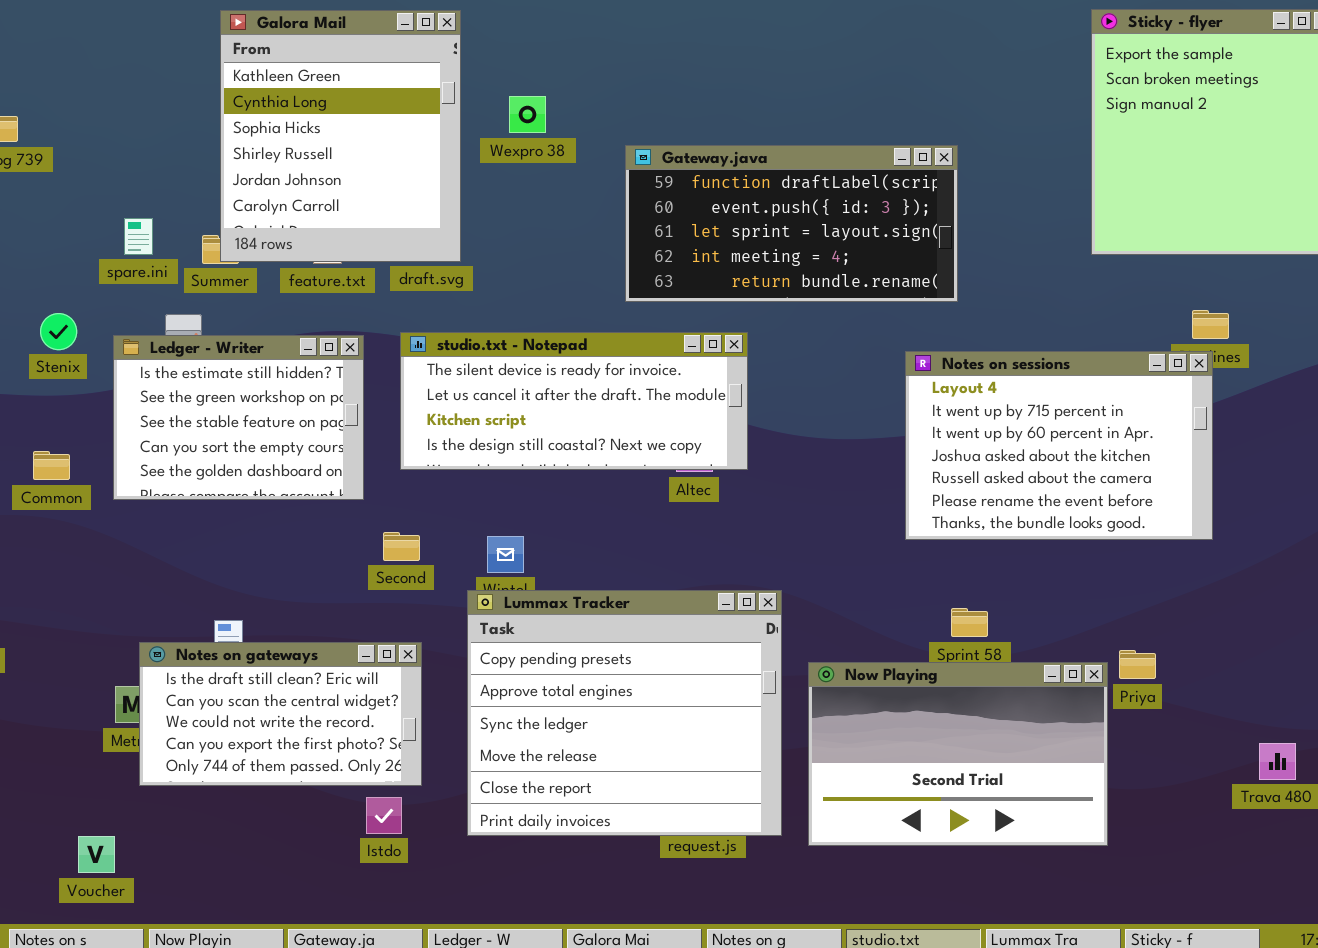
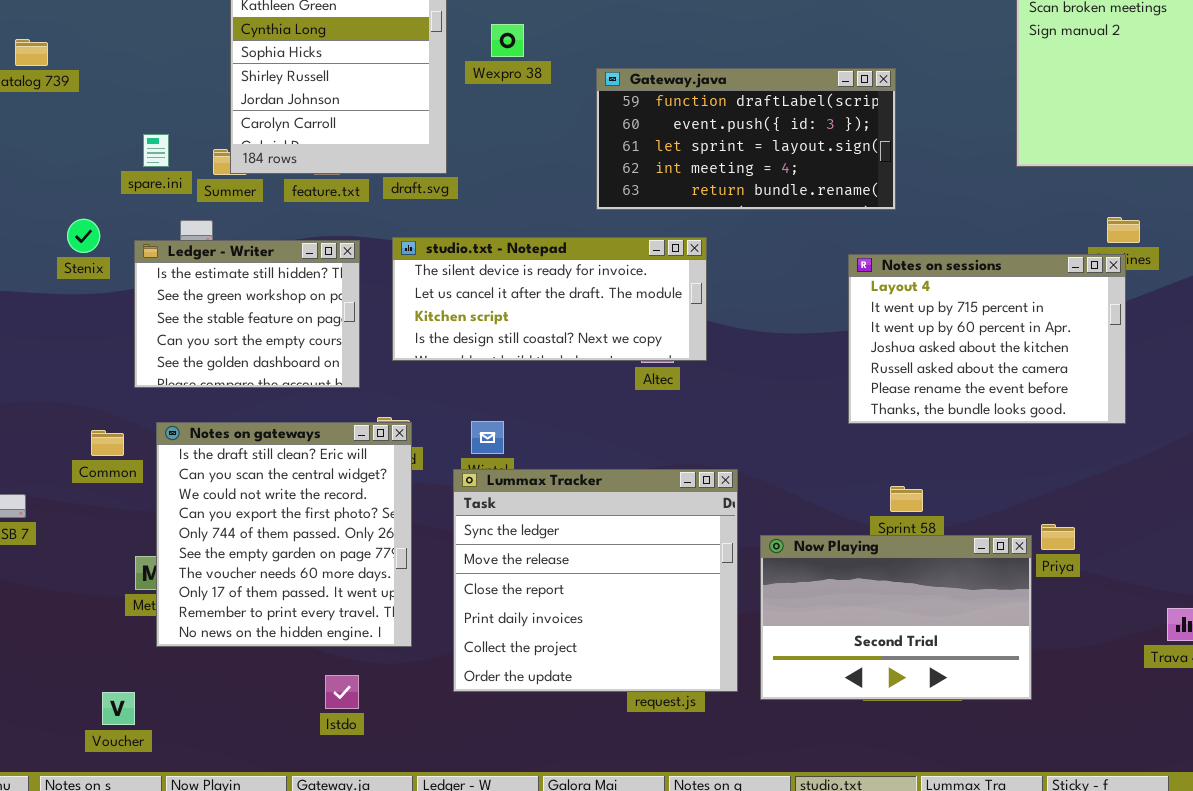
Common: [33,451,70,480] -> [91,430,124,456], moved
Lummax Tracker: [467,590,782,836] -> [453,469,738,692], scrolled down 2 rows
Notes on gateways: [139,642,422,786] -> [156,422,412,647], resized
Istdo: [366,797,402,834] -> [325,675,359,709], moved

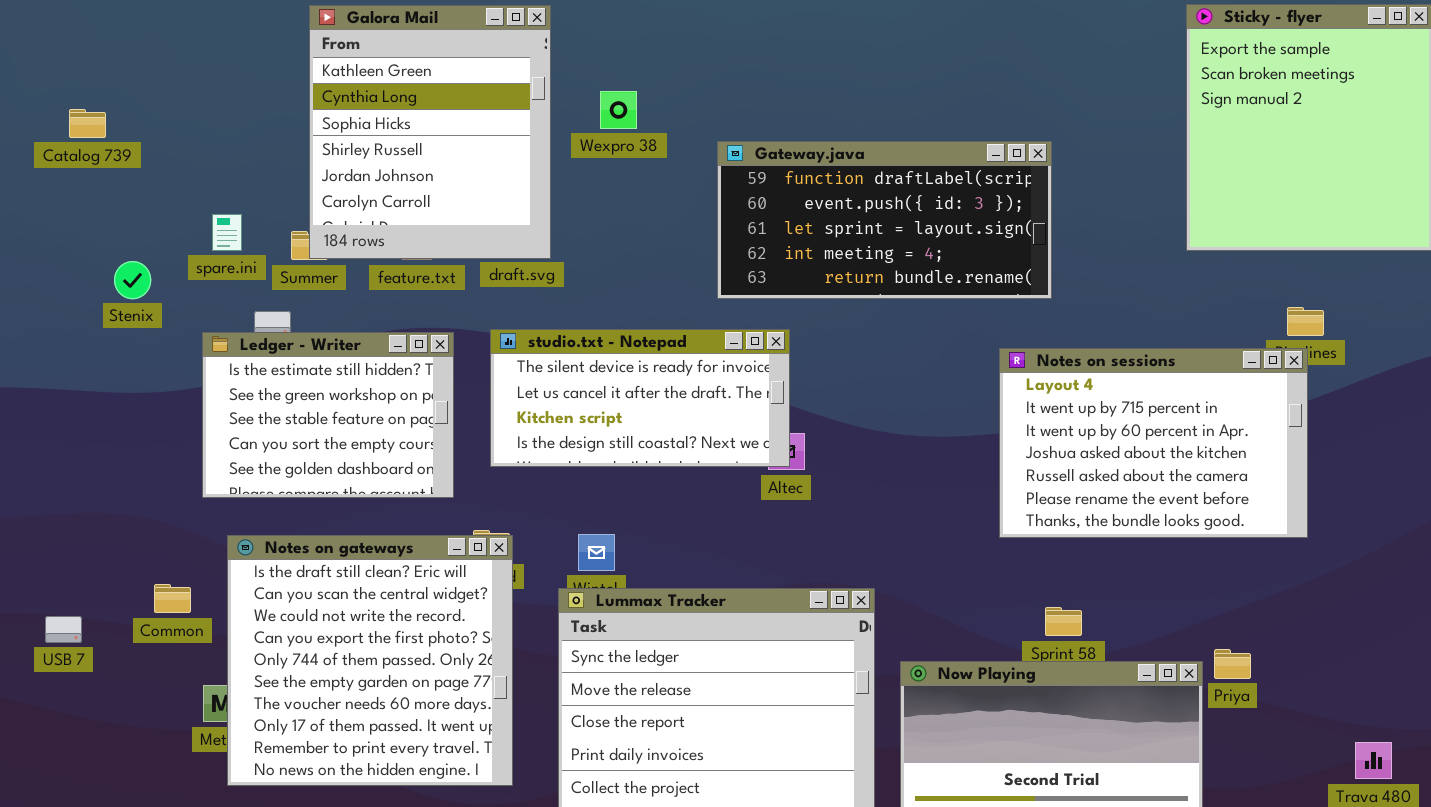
Stenix: [67,219,100,253] -> [114,261,151,299], moved
studio.txt - Notepad: [392,237,707,361] -> [490,329,790,467], resized
Common: [91,430,124,456] -> [154,584,191,613], moved

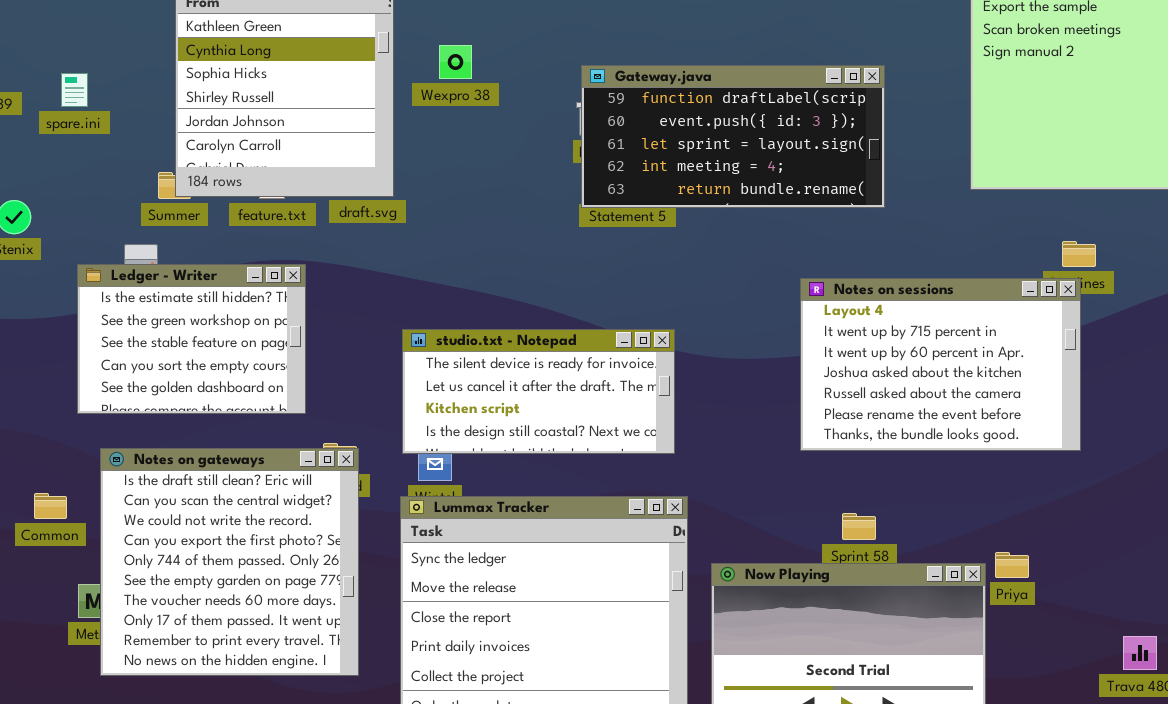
Gateway.java: [717,141,1052,299] -> [581,65,885,208], moved
spare.ini: [212,214,242,251] -> [61,73,88,107], moved
studio.txt - Notepad: [490,329,790,467] -> [402,329,675,454], moved

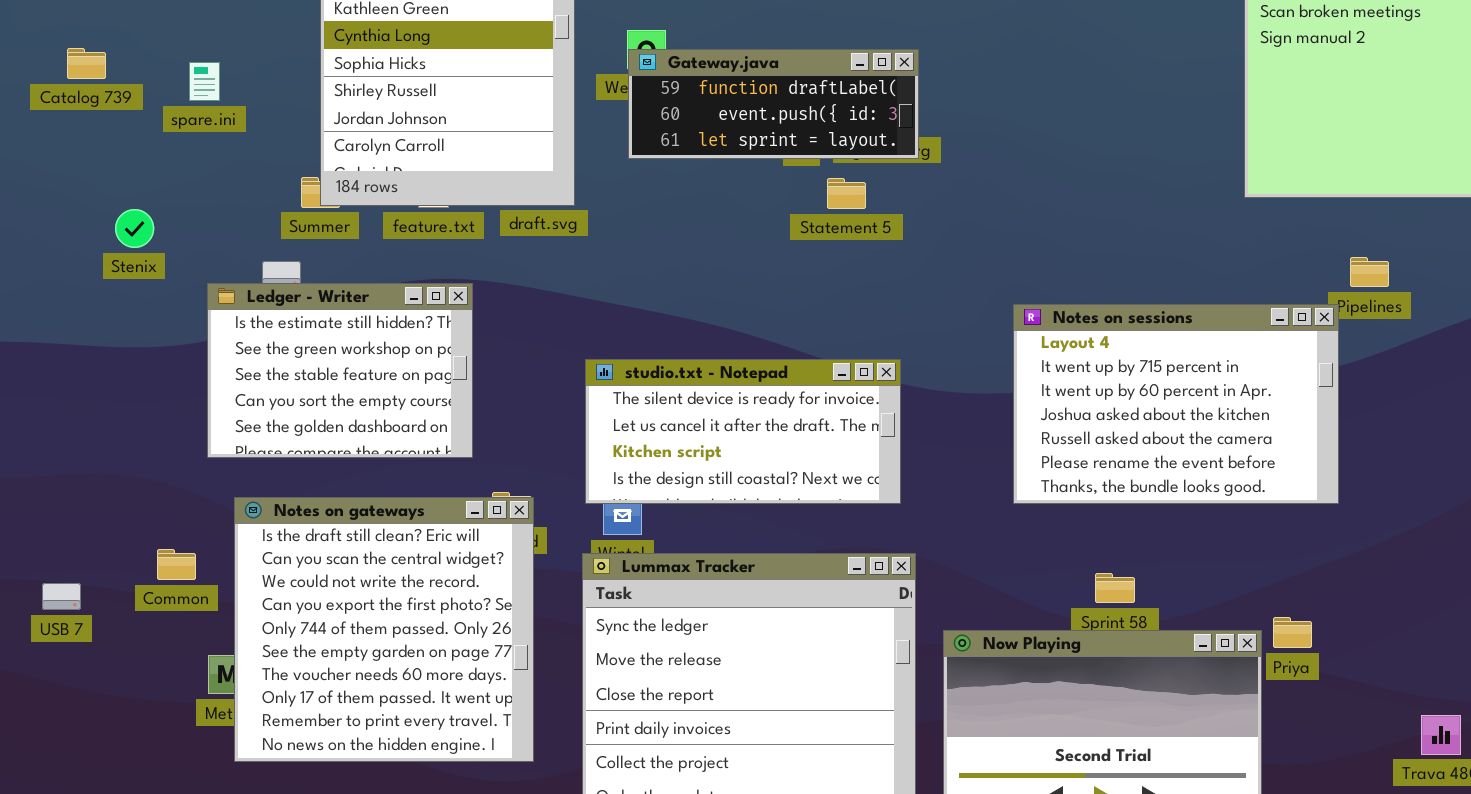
Gateway.java: [581,65,885,208] -> [628,49,919,159], moved, resized
Notes on sessions: [800,278,1081,451] -> [1013,304,1339,504], moved

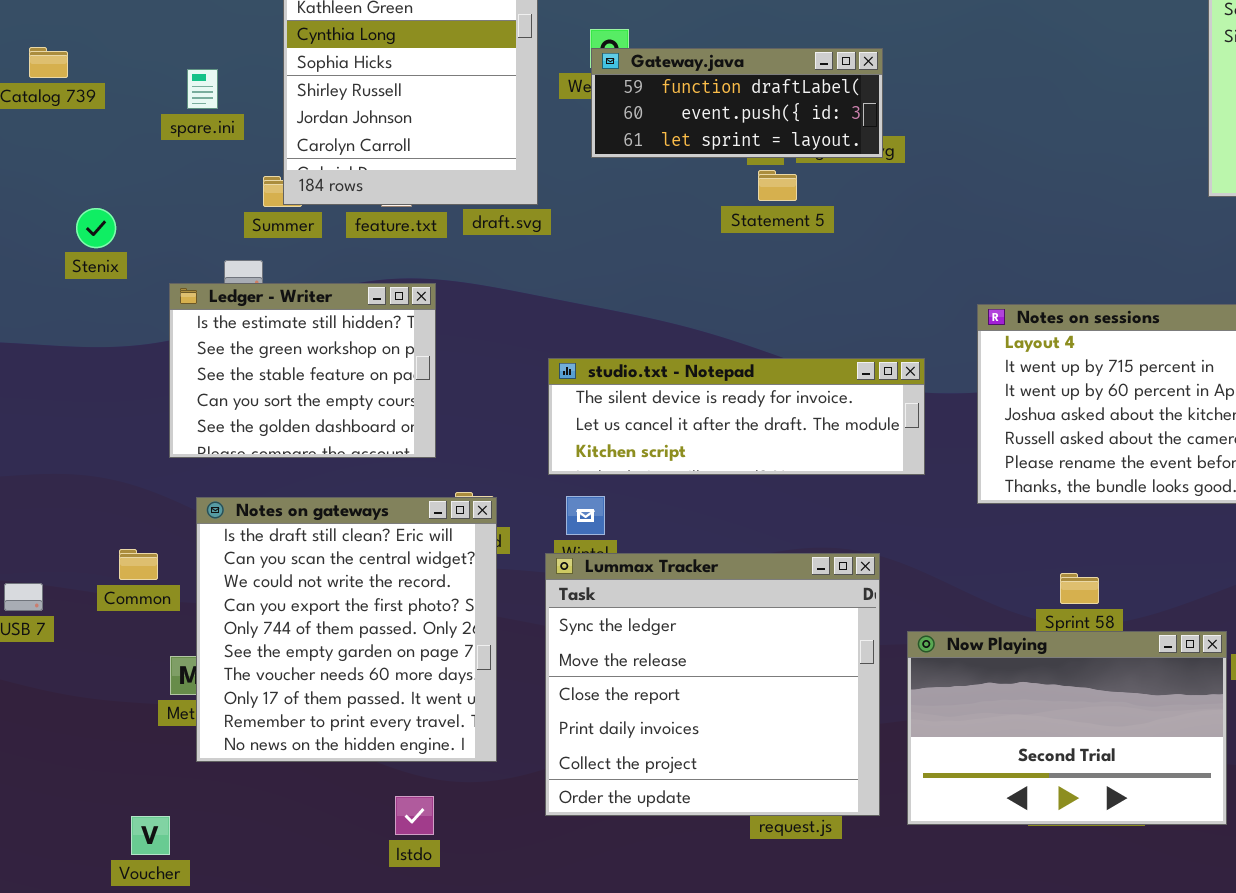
spare.ini: [189,62,220,101] -> [187,69,218,109], moved
Statement 5: [827,178,866,209] -> [758,170,797,201], moved
studio.txt - Notepad: [585,359,901,504] -> [548,358,925,475], resized

